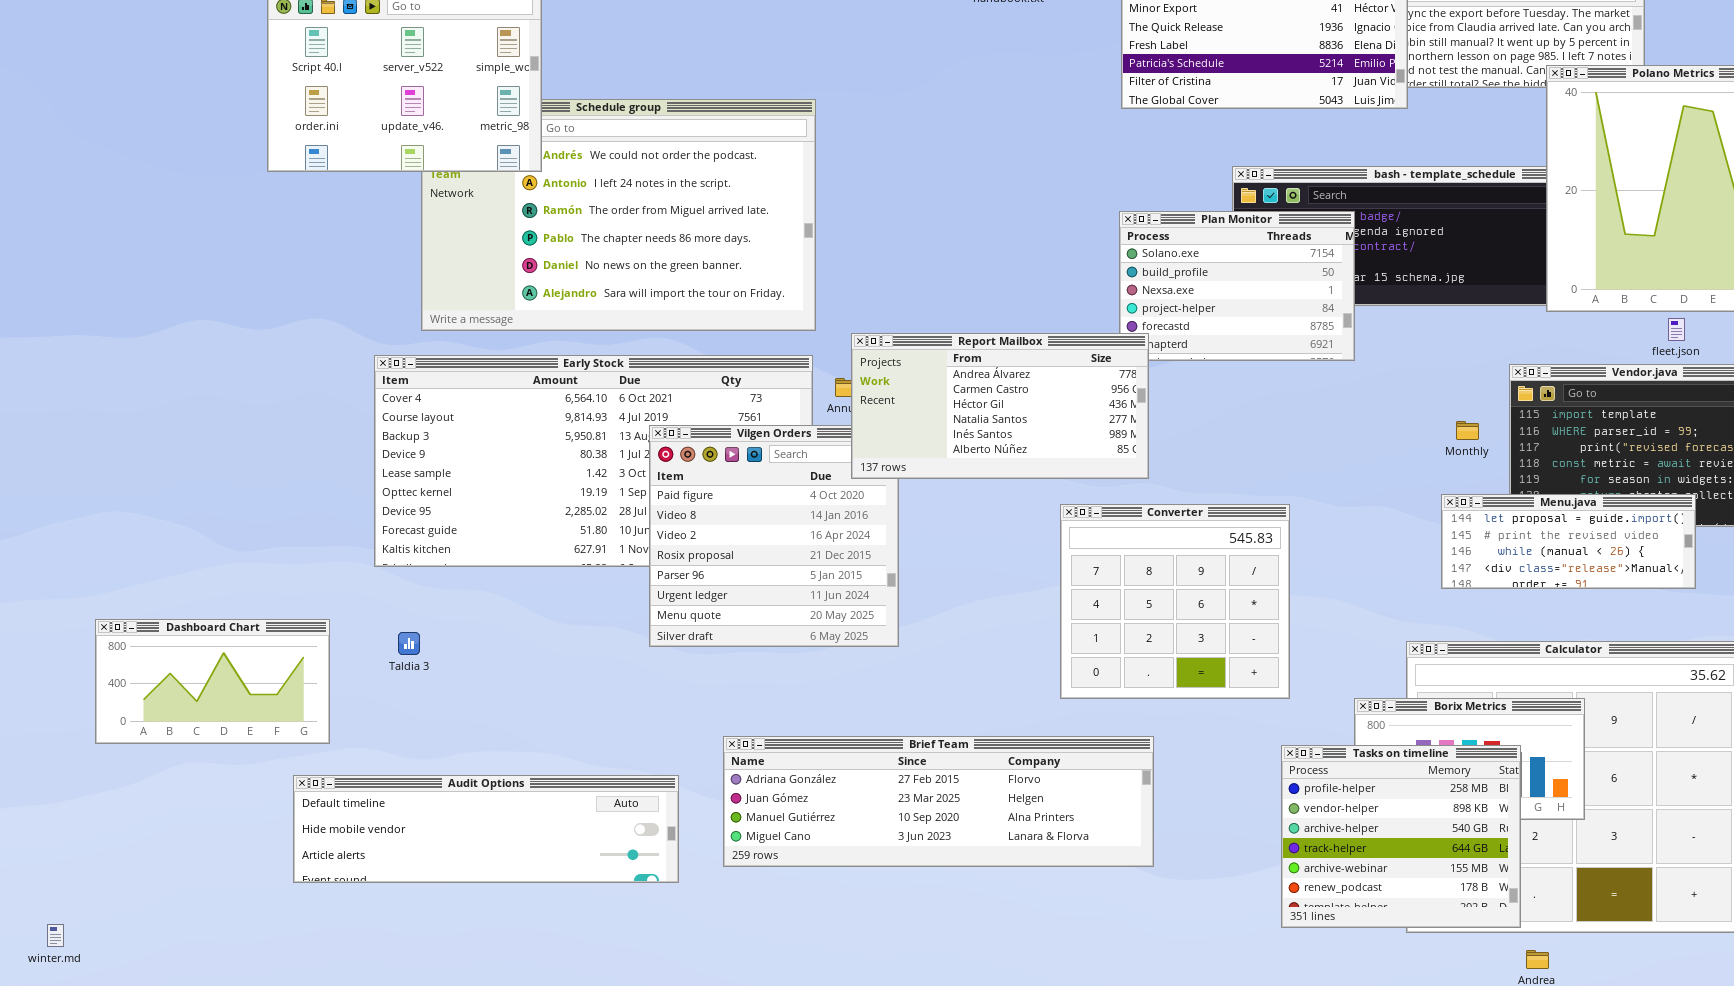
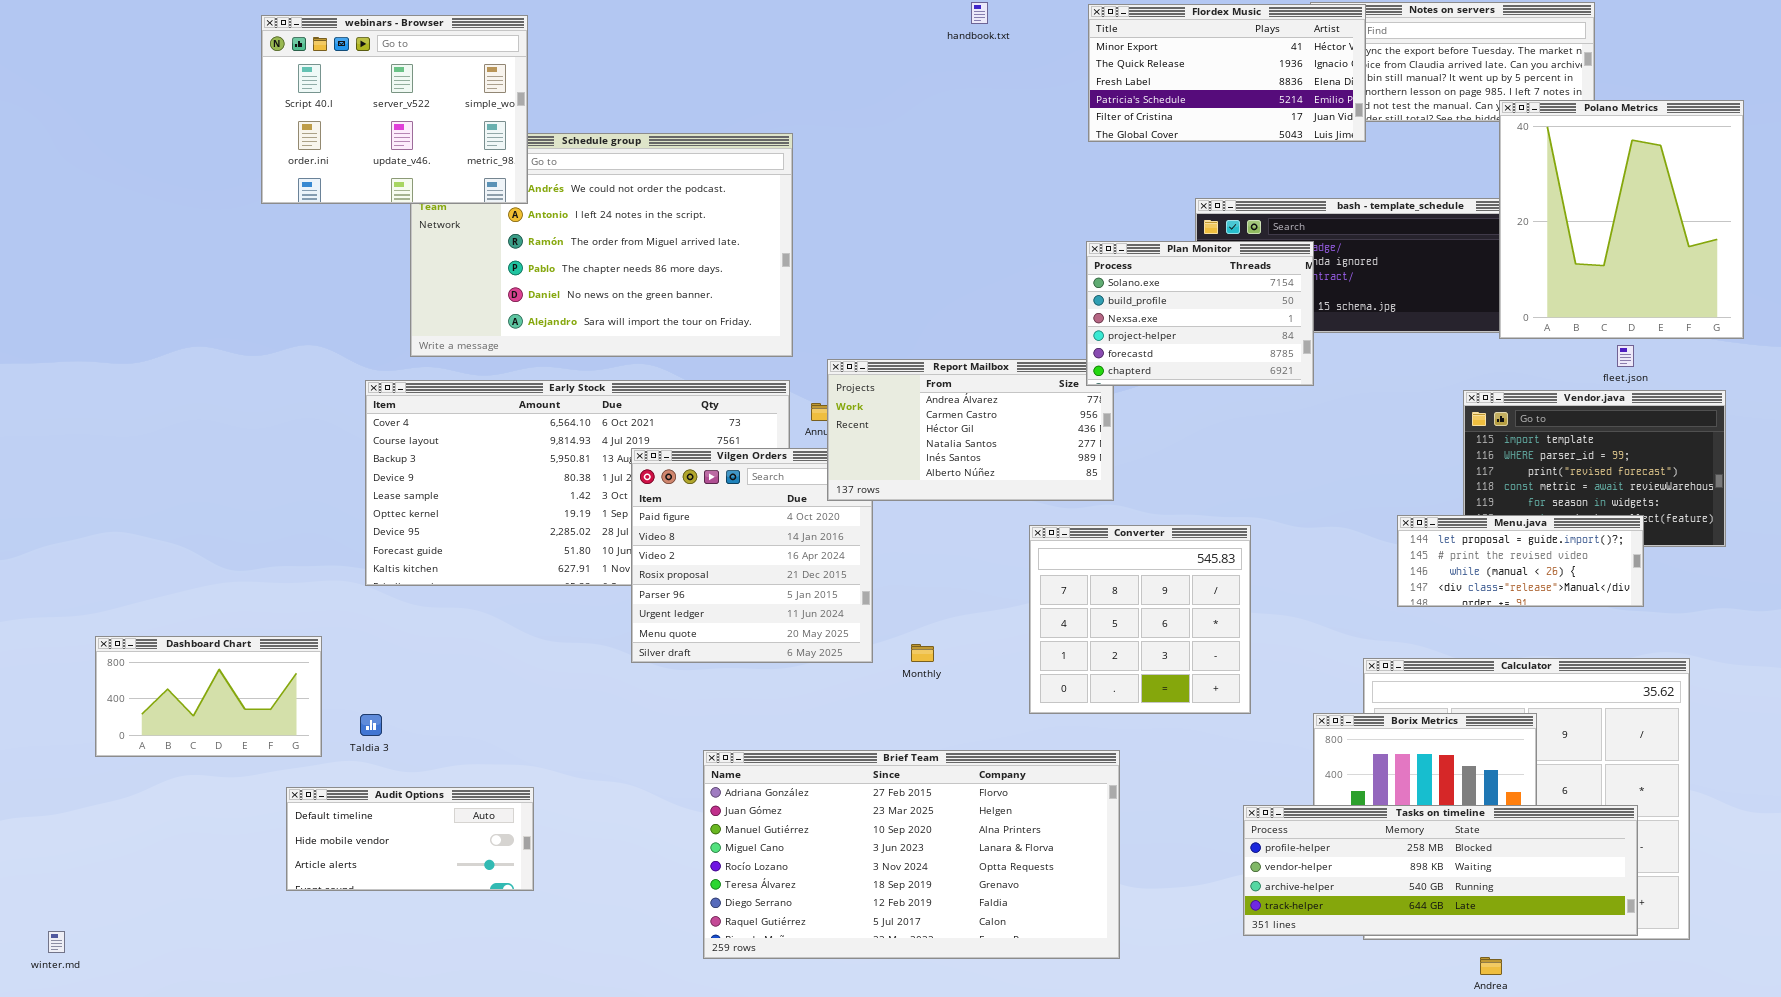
Plan Monitor: [1119,211,1355,361] -> [1086,241,1314,386], raised
Monthly: [1456,421,1479,440] -> [911,644,934,662], moved
Taldia 3: [398,632,420,655] -> [360,714,382,736], moved
Brief Team: [723,736,1154,867] -> [703,750,1120,959], resized
Tasks on timeline: [1281,745,1521,928] -> [1243,805,1638,936], resized
Audit Options: [293,775,679,883] -> [286,787,534,891], resized

